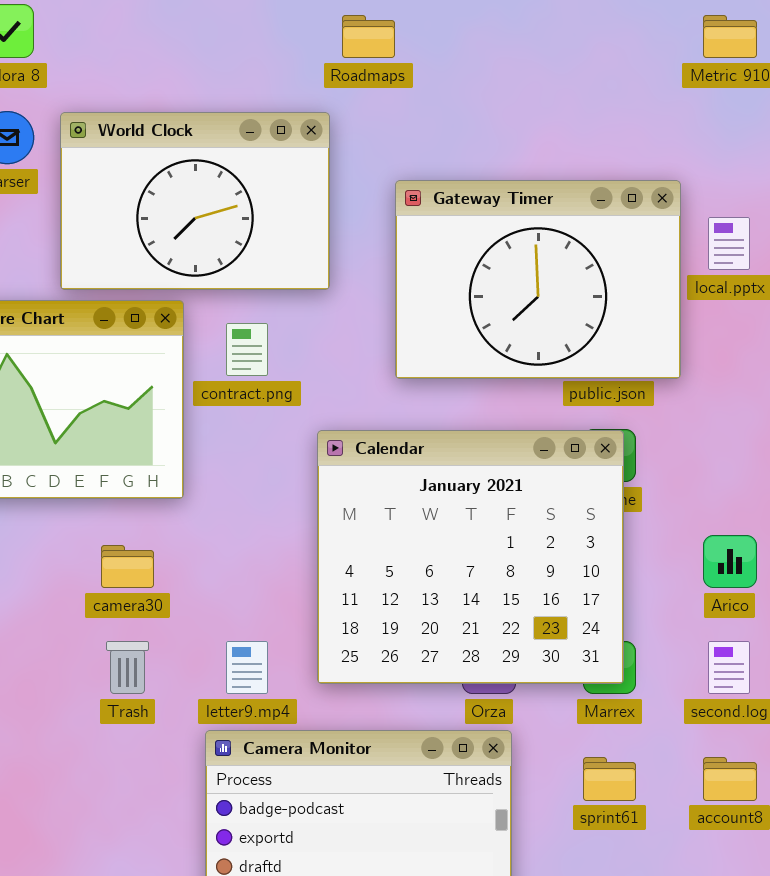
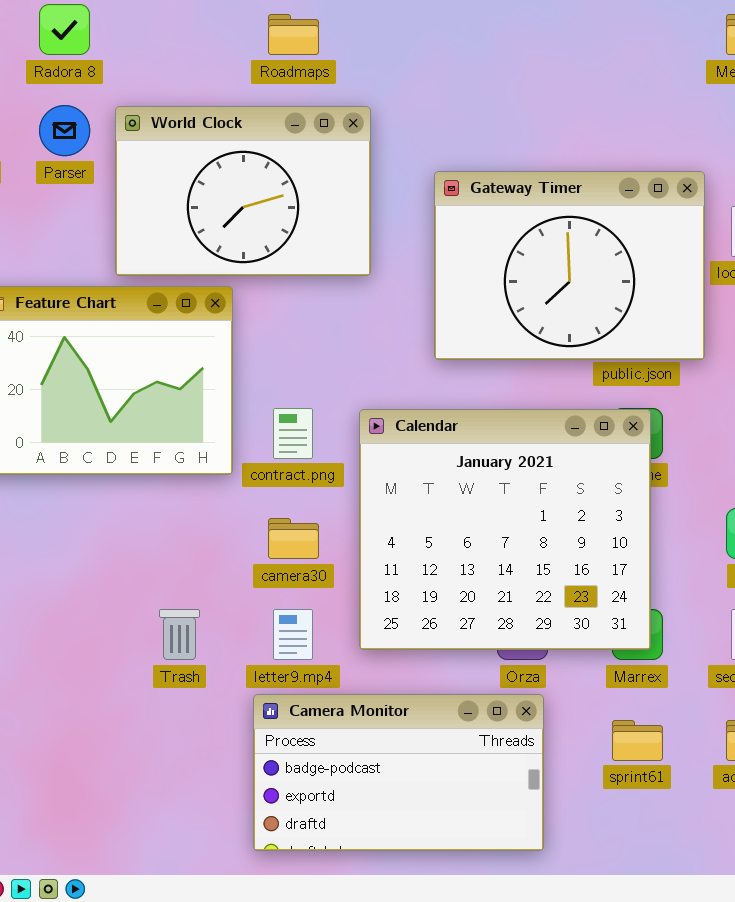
Roadmaps: [342,15,395,58] -> [268,14,319,55], moved
contract.png: [226,323,268,376] -> [273,408,313,459], moved
camera30: [101,545,154,588] -> [268,518,319,559], moved

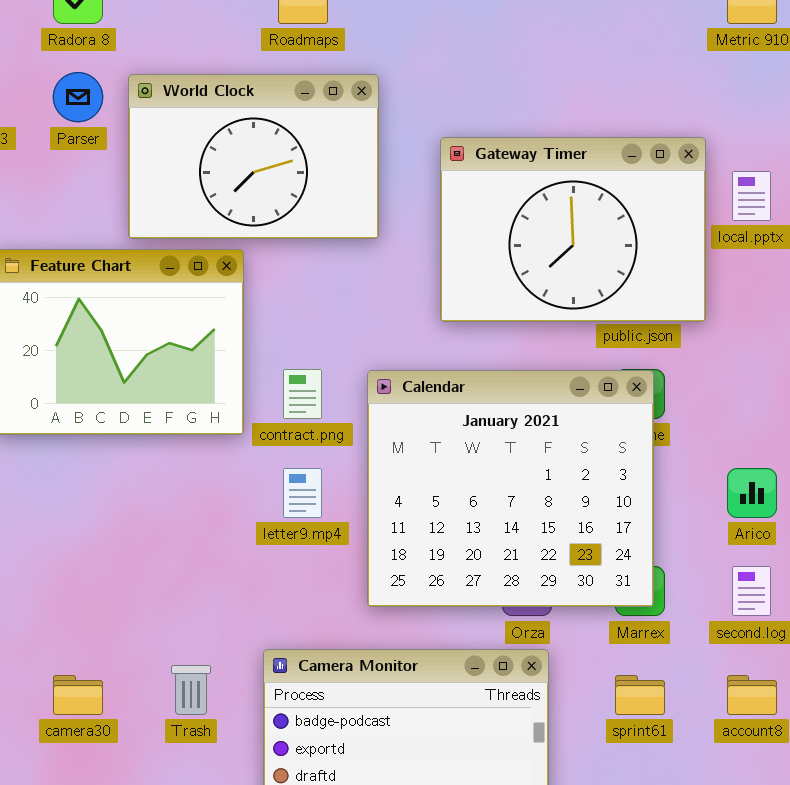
camera30: [268,518,319,559] -> [53,675,103,715], moved
Trash: [159,609,200,660] -> [171,665,211,715], moved
letter9.mp4: [273,609,313,660] -> [283,468,322,518], moved

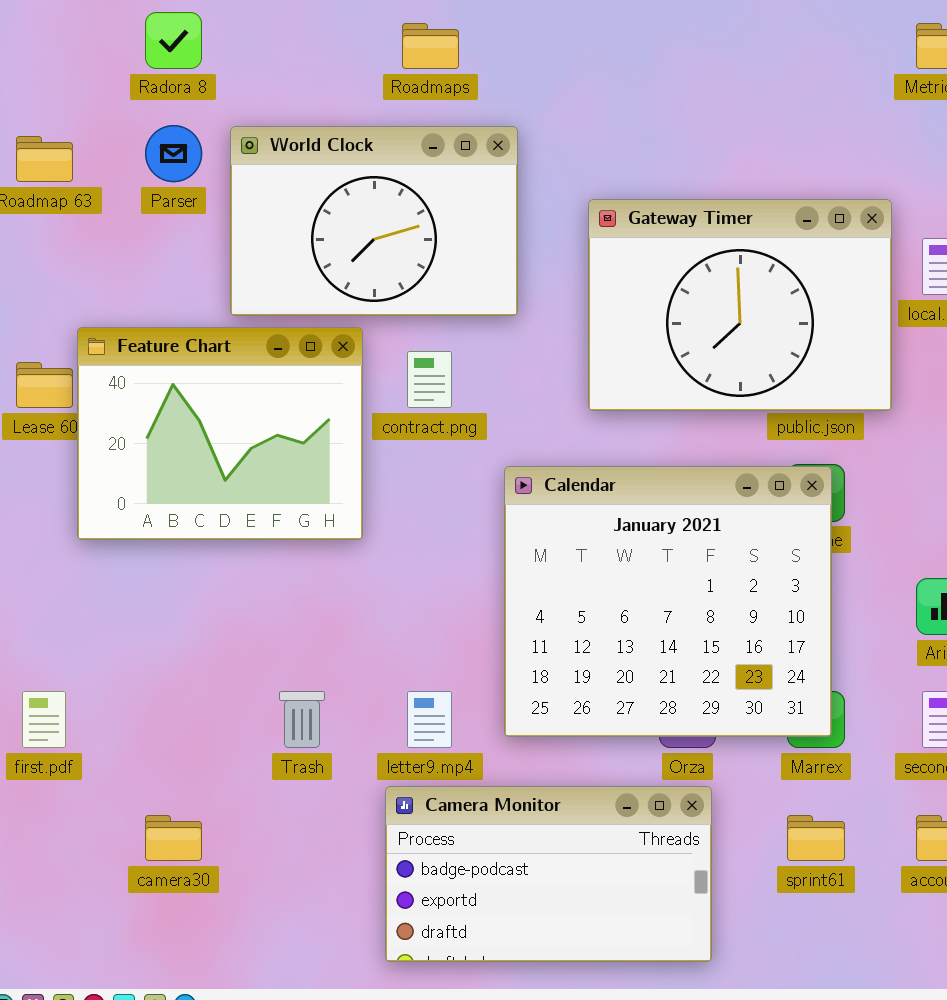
contract.png: [283,369,322,419] -> [407,351,452,408], moved
letter9.mp4: [283,468,322,518] -> [407,691,452,748], moved
Trash: [171,665,211,715] -> [279,691,325,748], moved

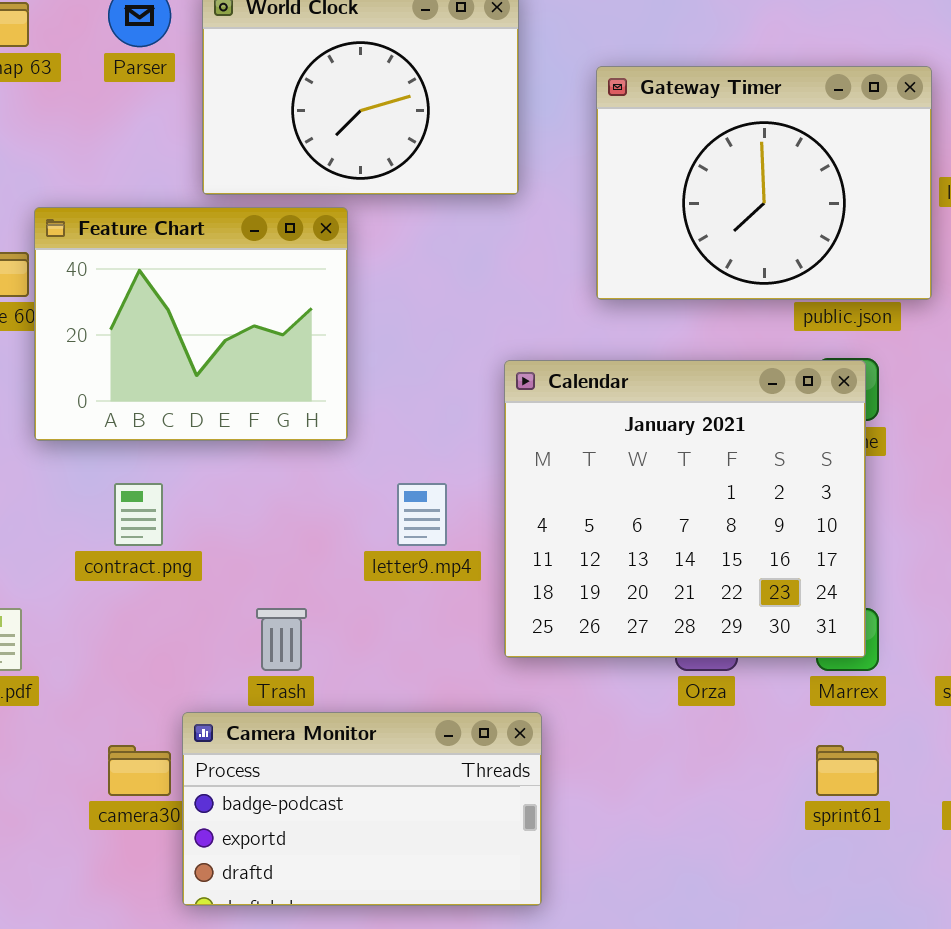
contract.png: [407,351,452,408] -> [114,483,163,546], moved
letter9.mp4: [407,691,452,748] -> [397,483,447,546], moved
Camera Monitor: [385,786,712,962] -> [182,712,542,906], moved

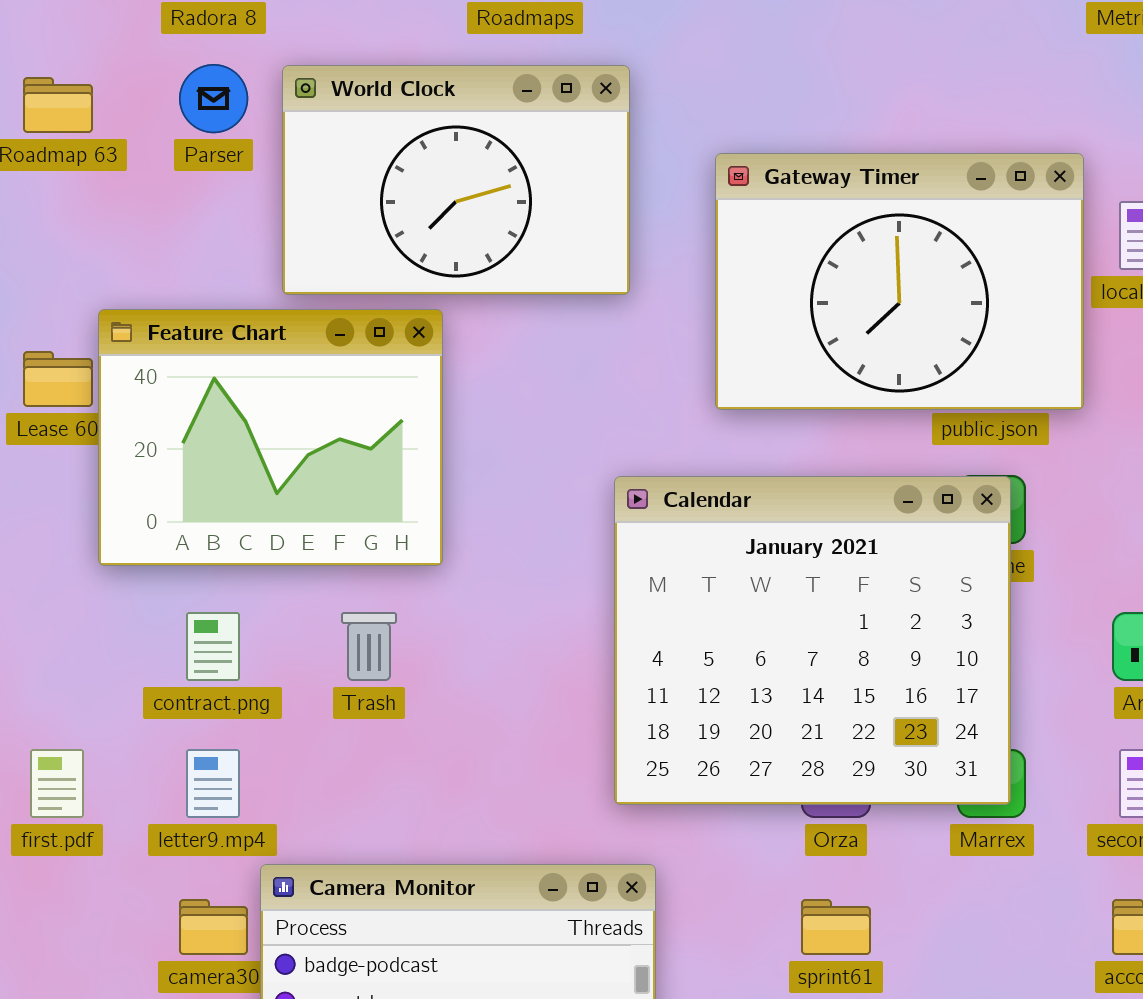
letter9.mp4: [397,483,447,546] -> [186,749,240,818], moved
Trash: [256,608,307,671] -> [341,612,397,681], moved
sprint61: [816,745,879,796] -> [801,899,871,955], moved

